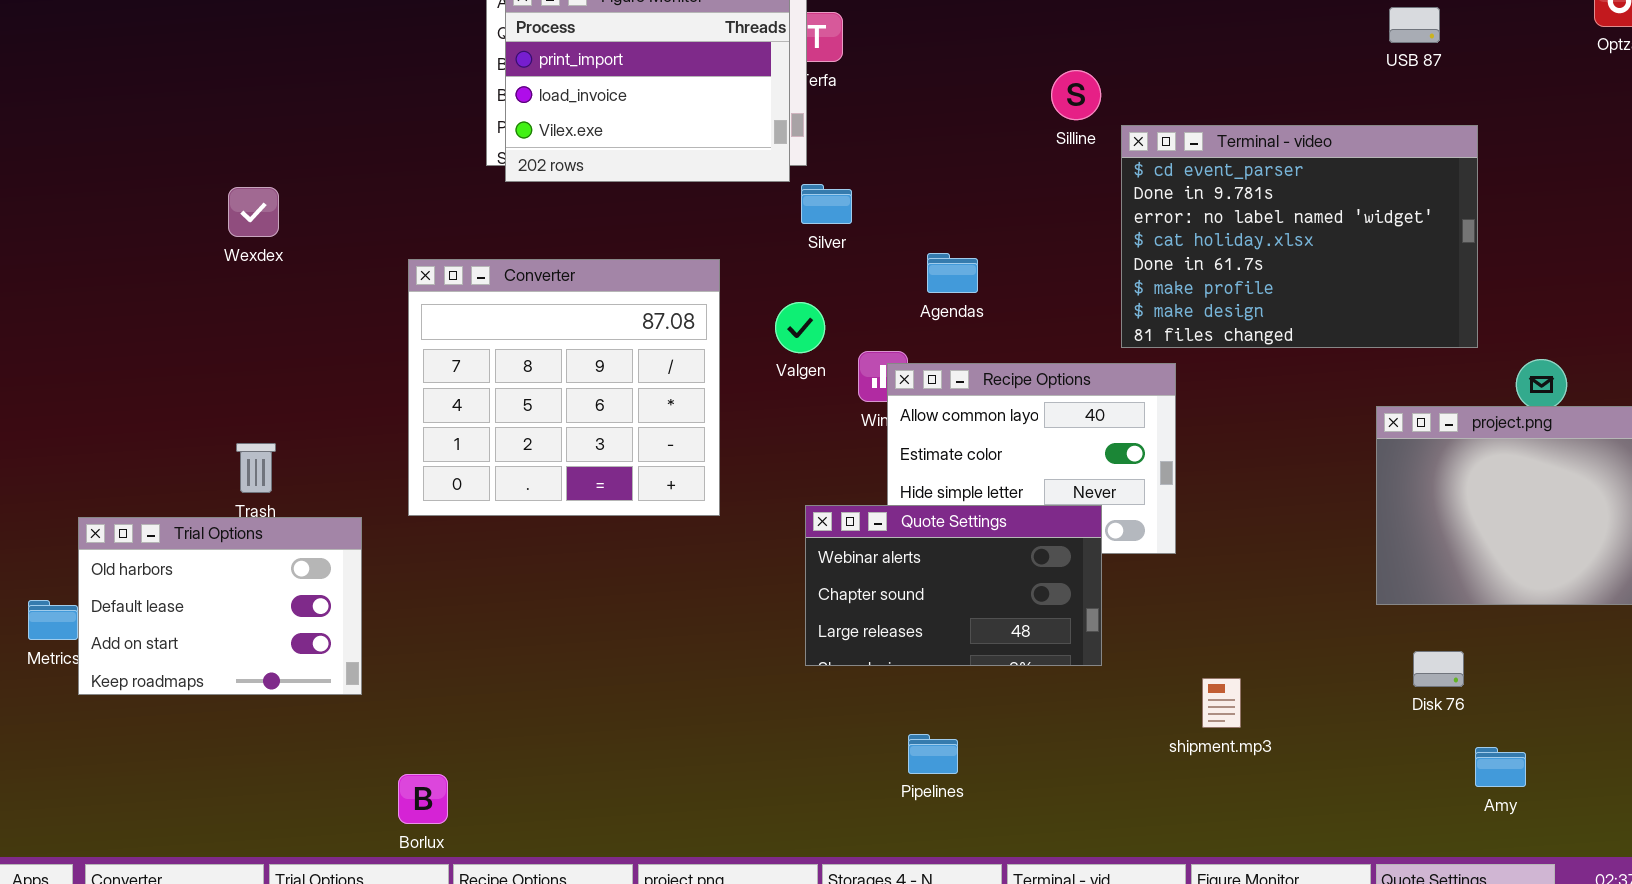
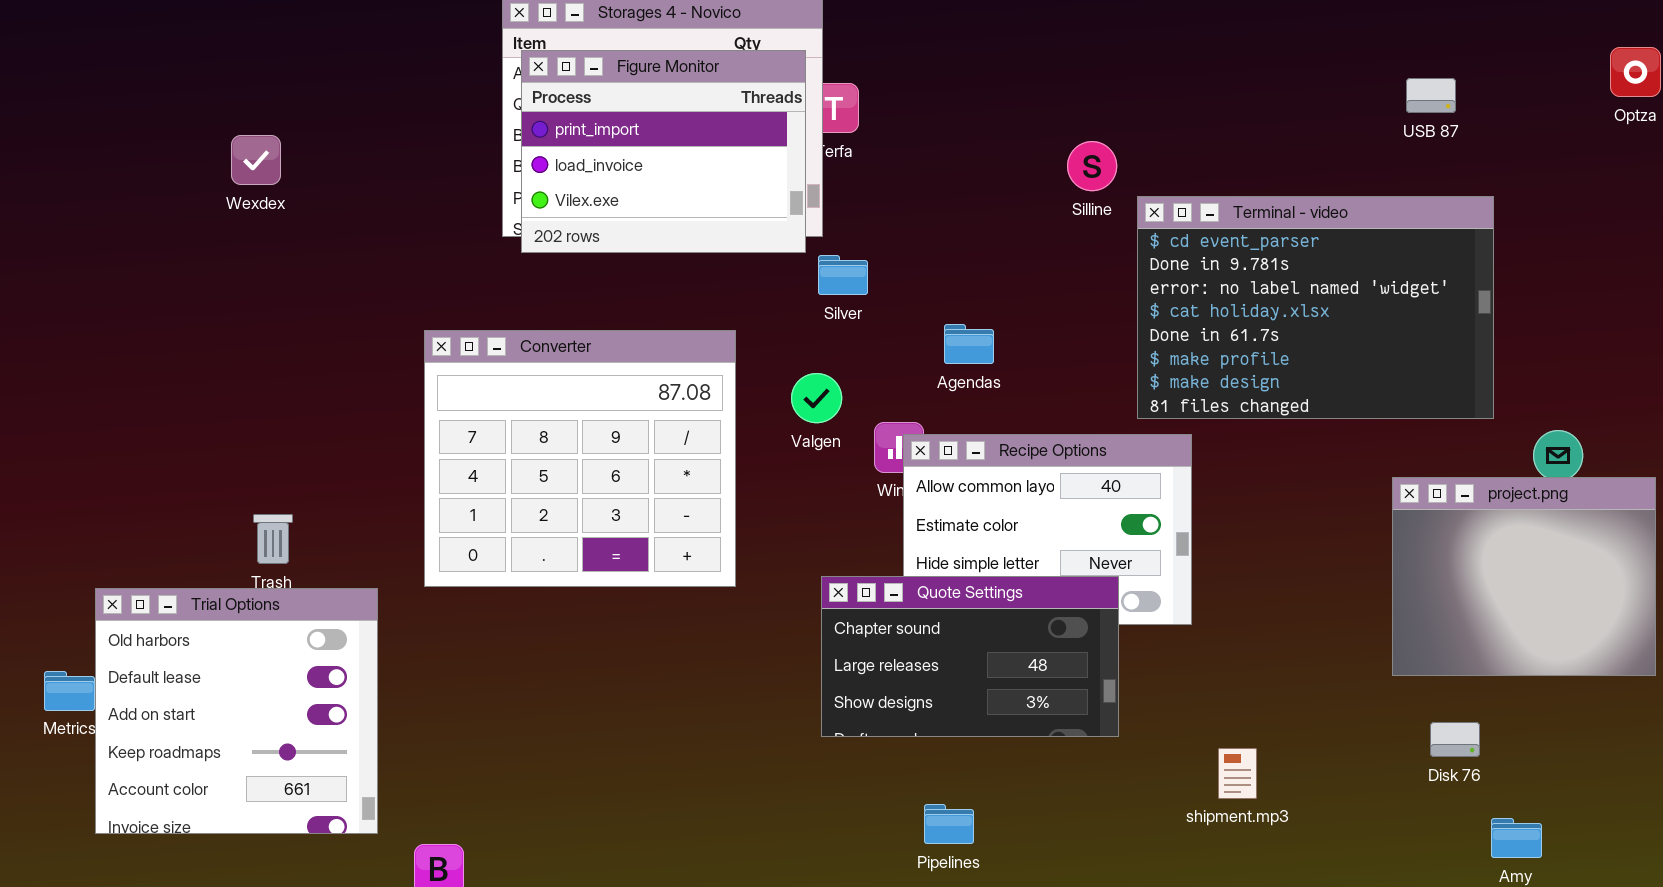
Wexdex: [228,187,279,237] -> [231,135,281,185], moved
Quote Settings: [805,505,1102,666] -> [821,576,1119,737], scrolled down 1 row
Trial Options: [78,517,362,695] -> [95,588,378,834], resized

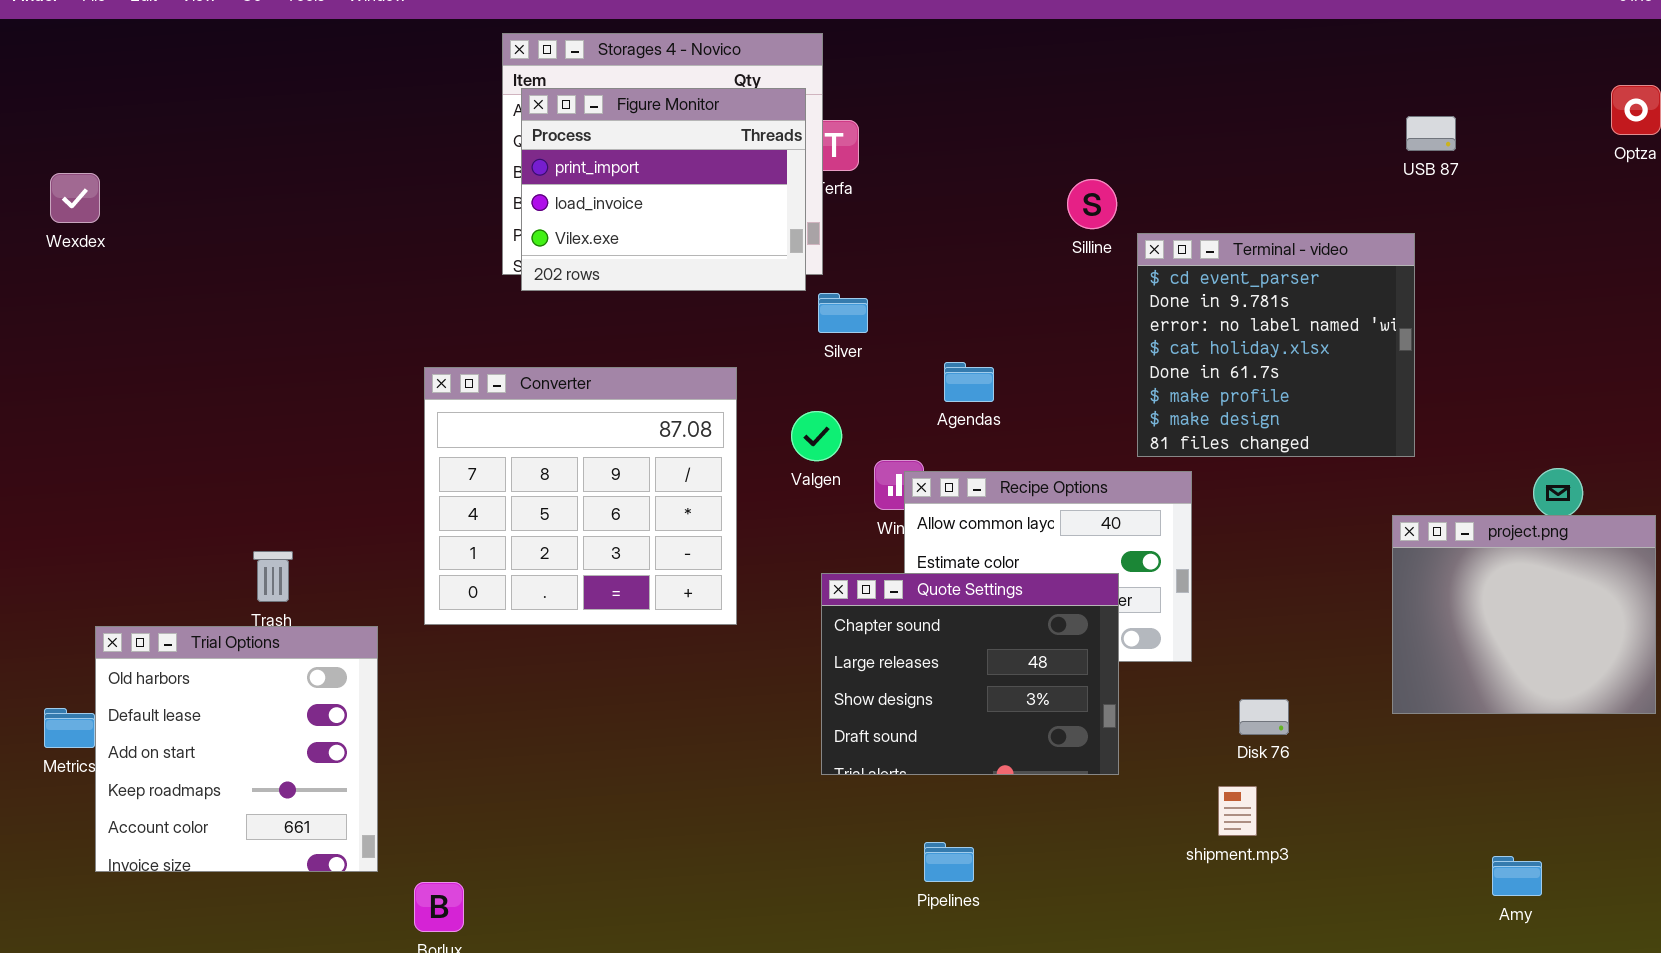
Wexdex: [231,135,281,185] -> [50,173,100,223], moved
Terminal - video: [1137,196,1494,419] -> [1137,233,1415,457], resized
Quote Settings: [821,576,1119,737] -> [821,573,1119,775], resized
Disk 76: [1430,722,1480,757] -> [1239,699,1289,735], moved

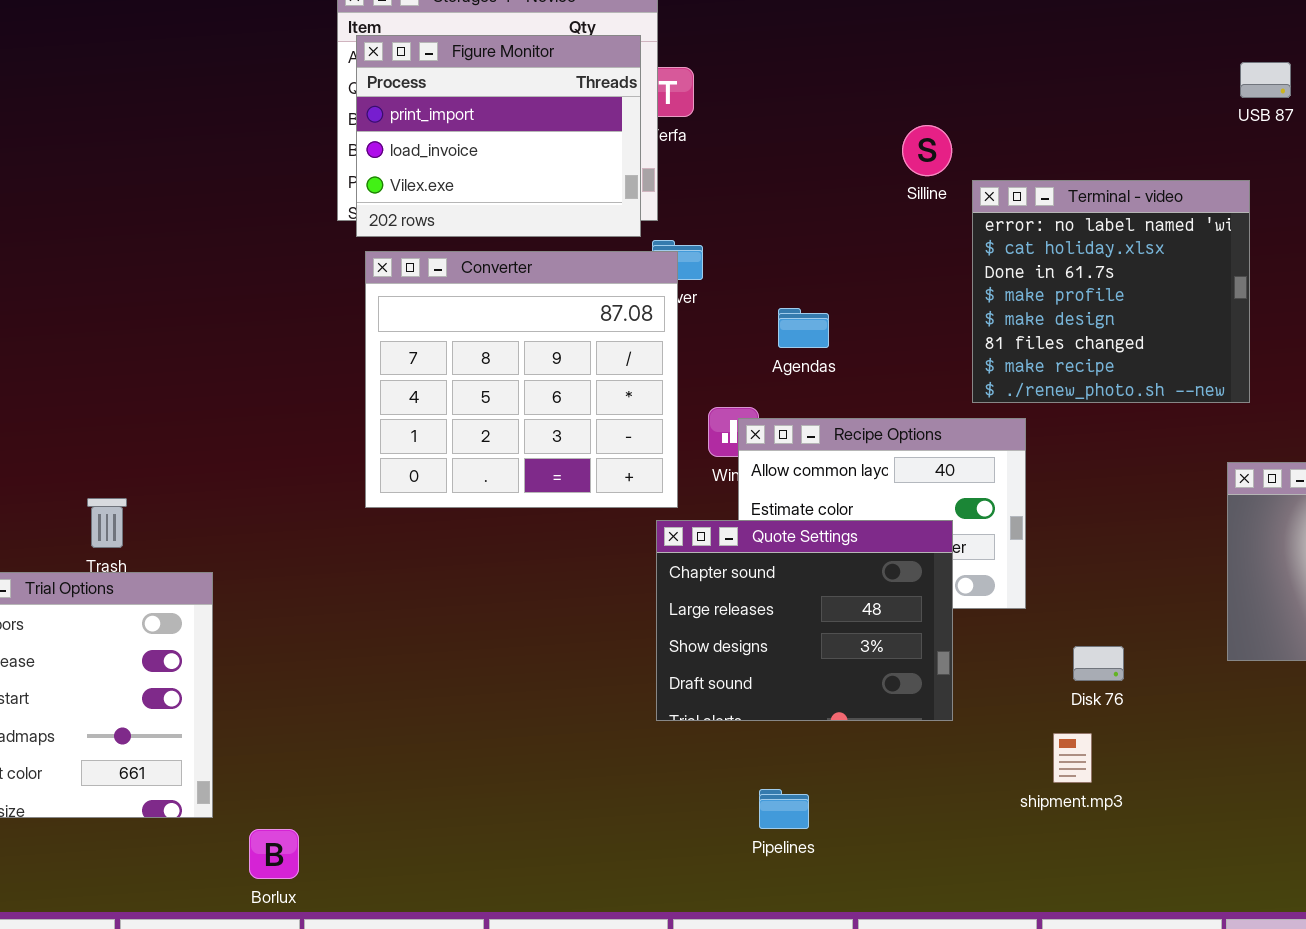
Terminal - video: [1137,233,1415,457] -> [972,180,1250,403], scrolled down 2 rows
Converter: [424,367,737,625] -> [365,251,678,508], moved

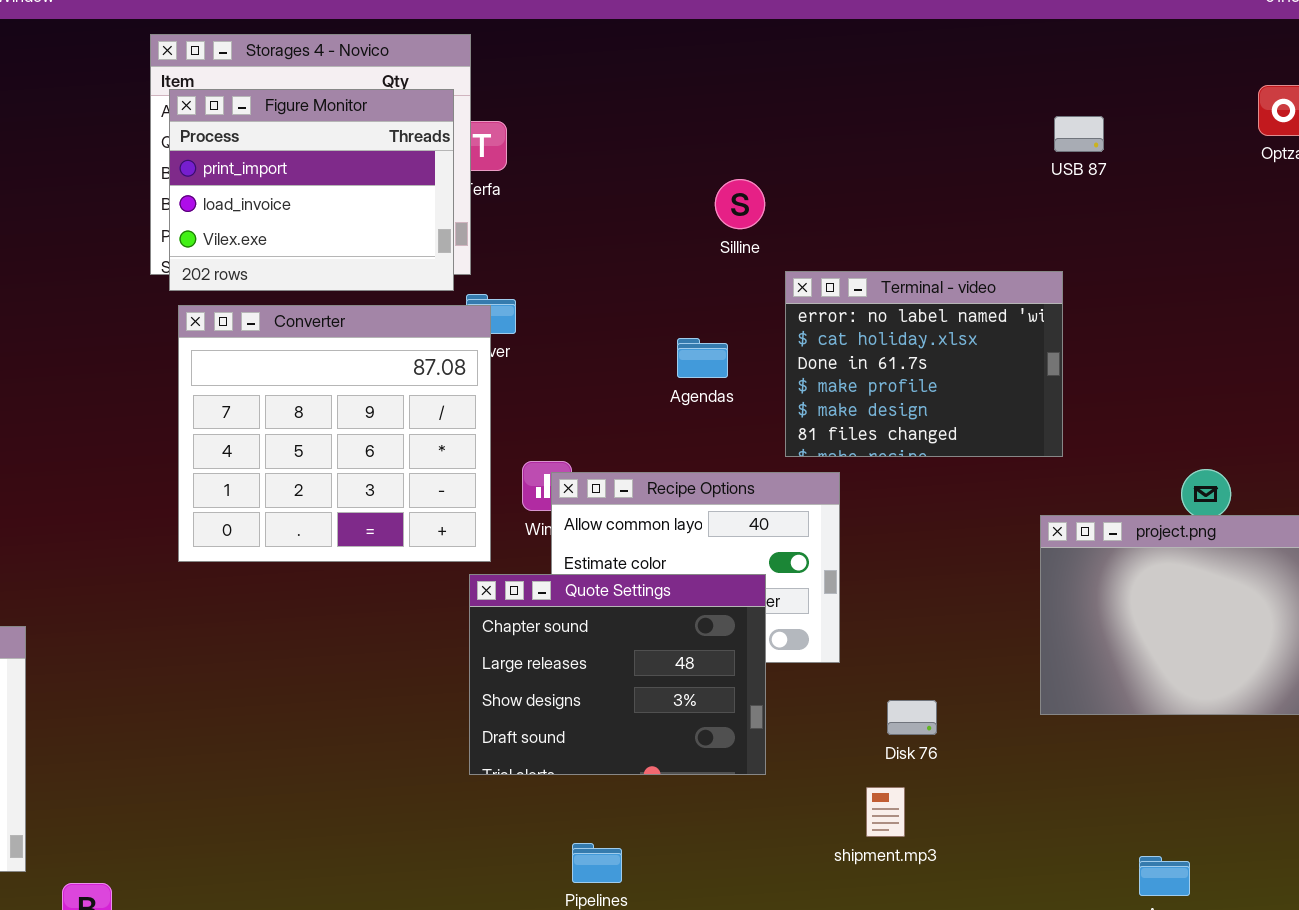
Terminal - video: [972,180,1250,403] -> [785,271,1063,457], resized
Agendas: [778,308,829,348] -> [677,338,728,378], moved

